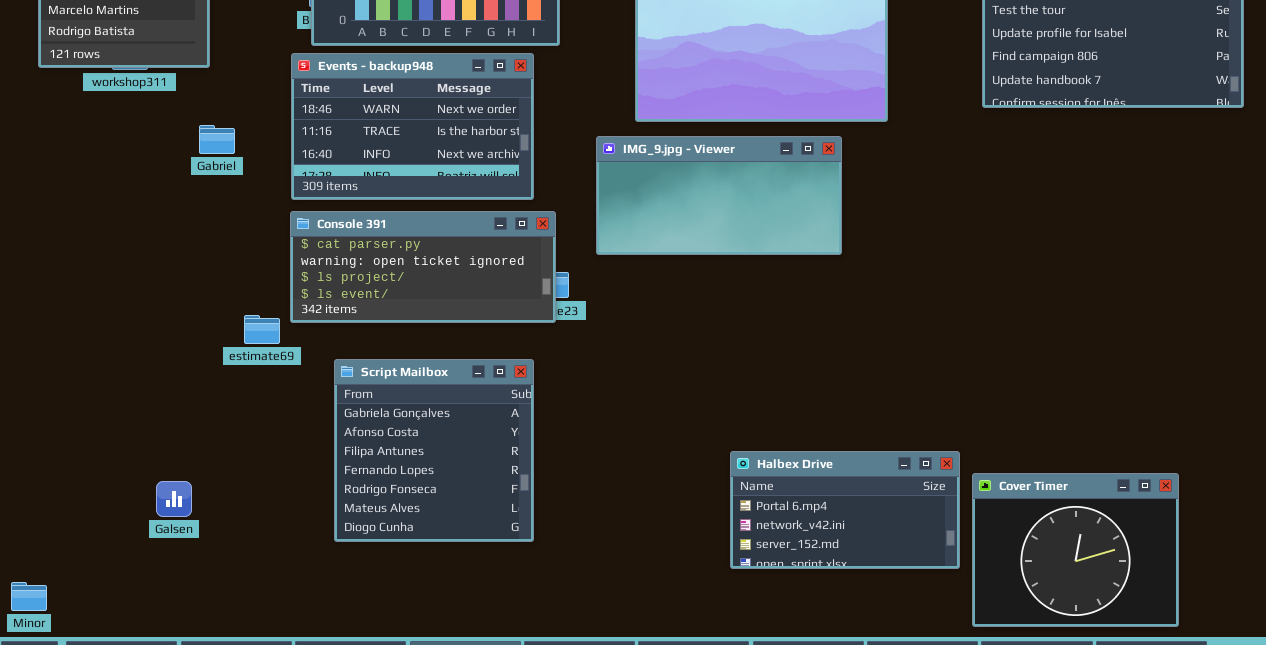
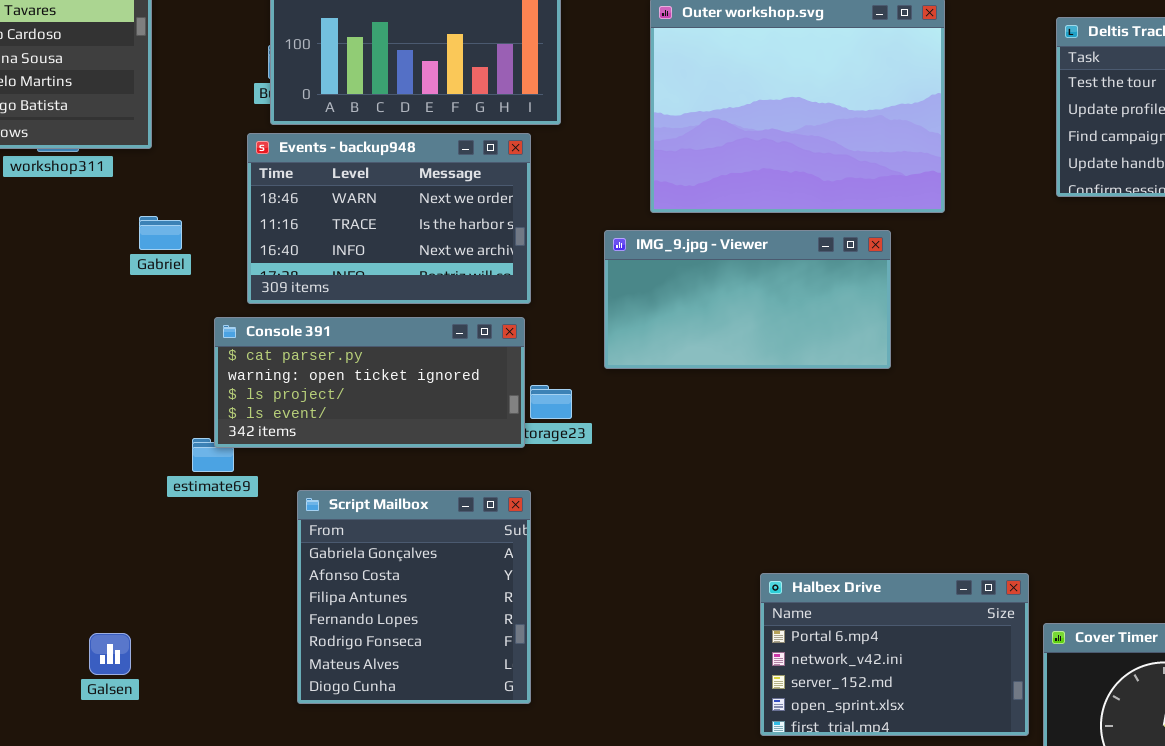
Console 391: [290,211,556,323] -> [214,317,525,448], moved
Halbex Drive: [730,451,960,569] -> [760,573,1029,736], resized

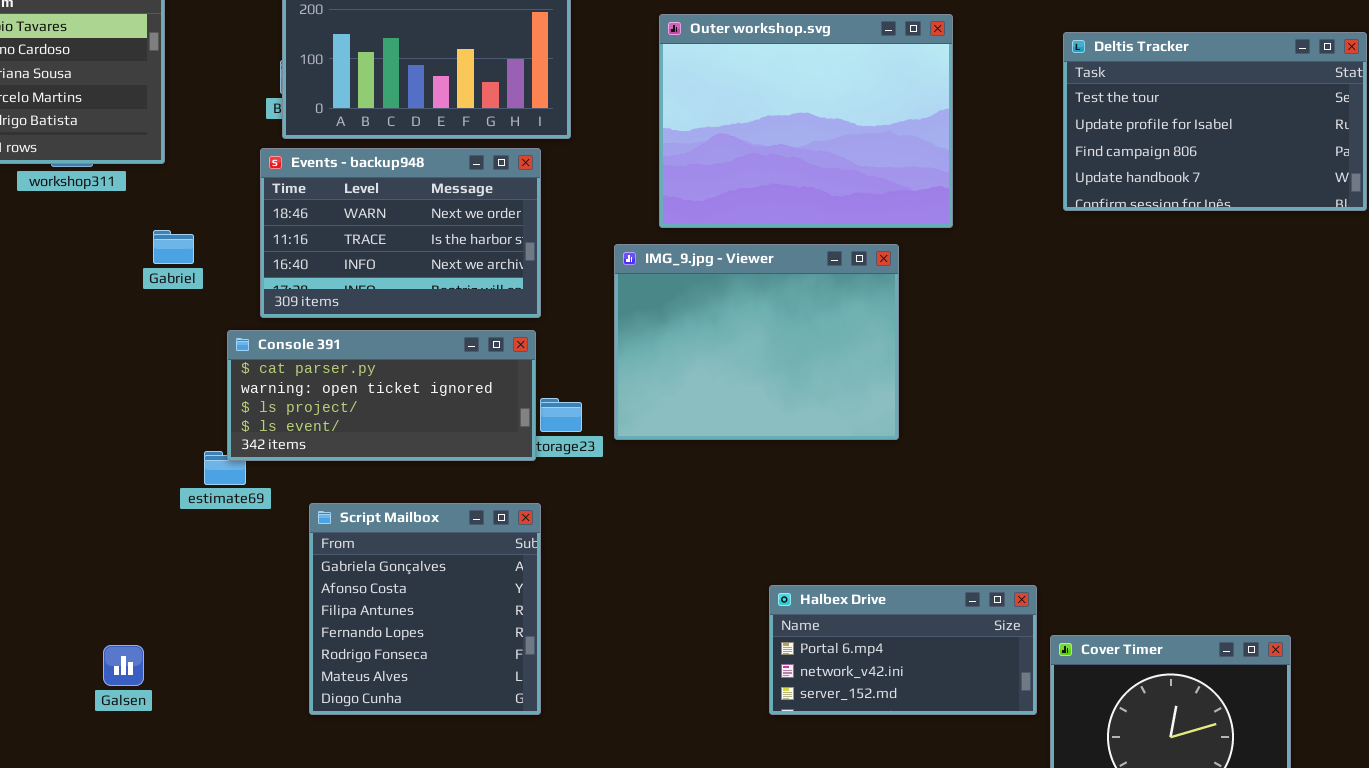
IMG_9.jpg - Viewer: [604,230,891,369] -> [614,244,899,440], resized
Halbex Drive: [760,573,1029,736] -> [769,585,1037,715], resized

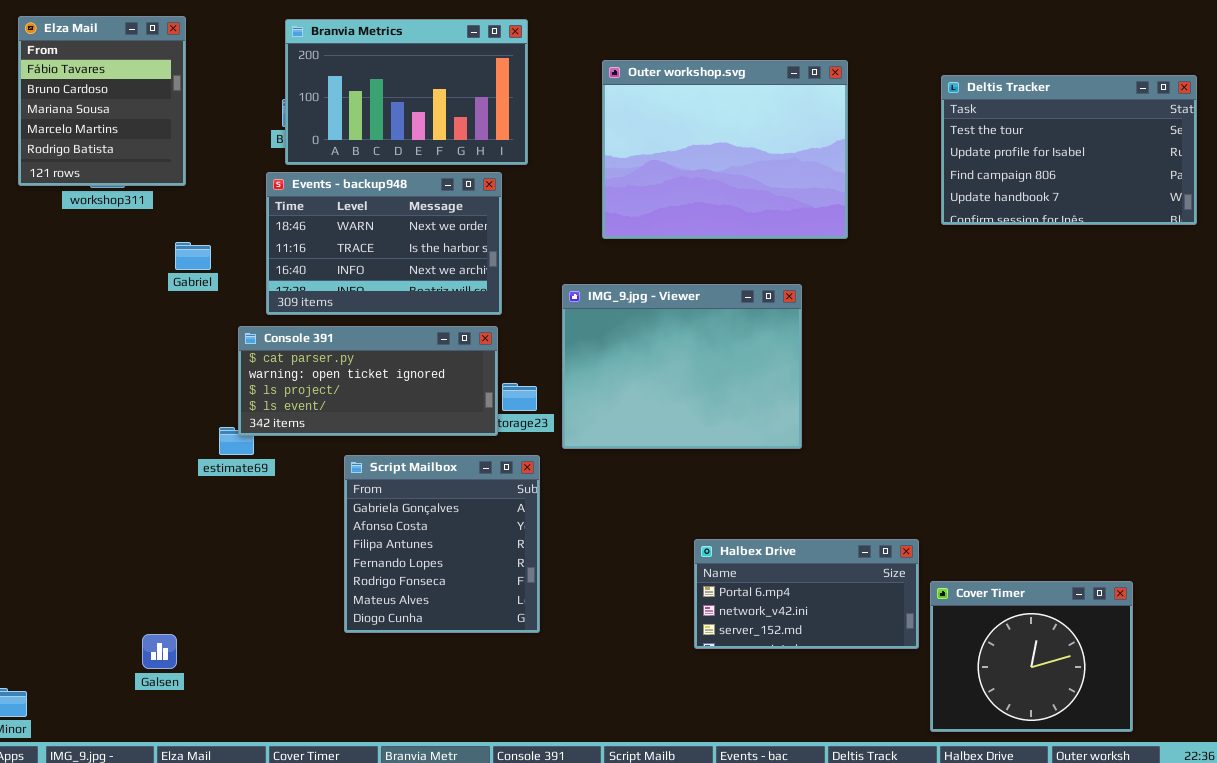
IMG_9.jpg - Viewer: [614,244,899,440] -> [562,284,802,449], moved
Script Mailbox: [309,503,541,715] -> [344,455,540,633], moved
Galsen: [103,645,144,686] -> [142,634,177,669], moved

